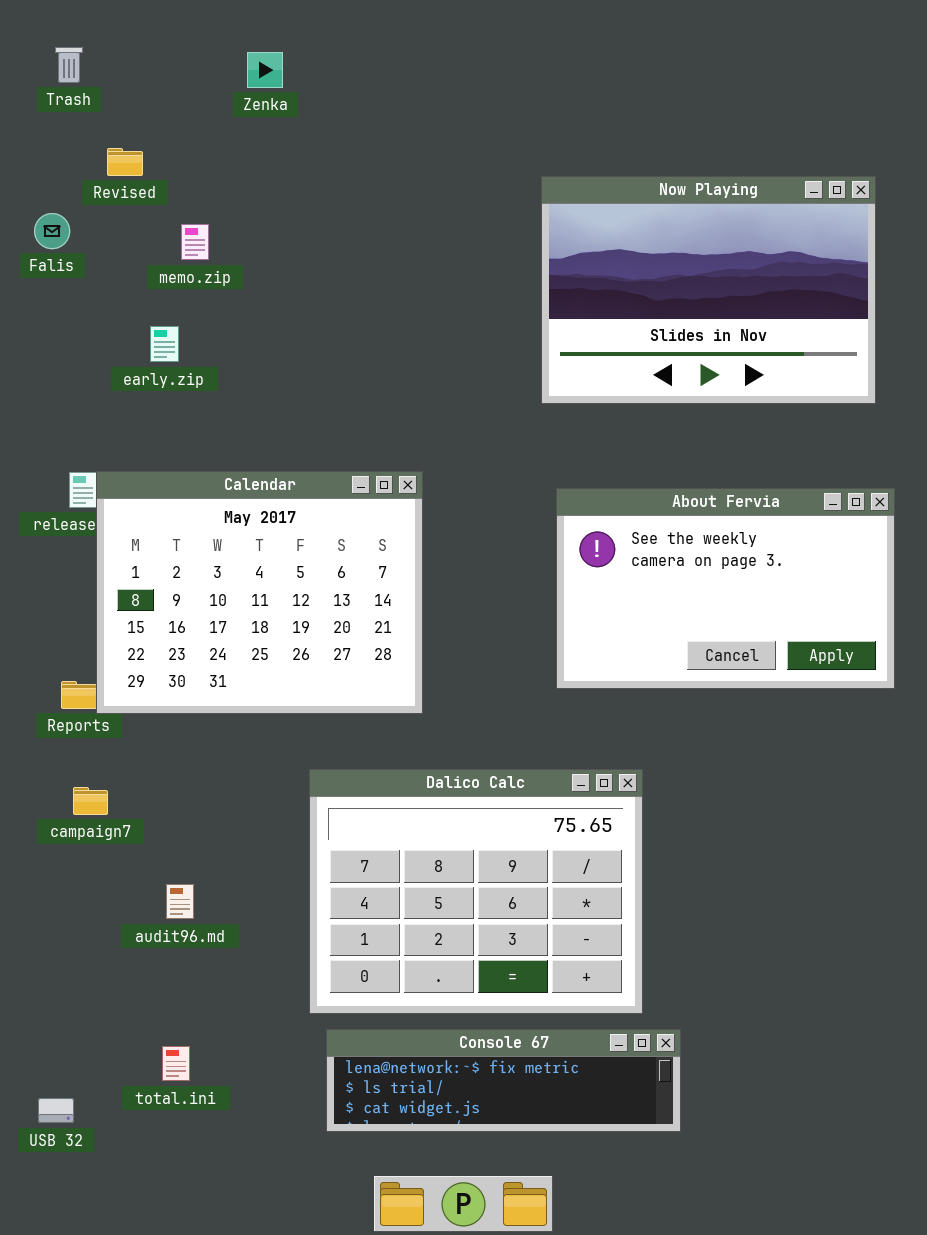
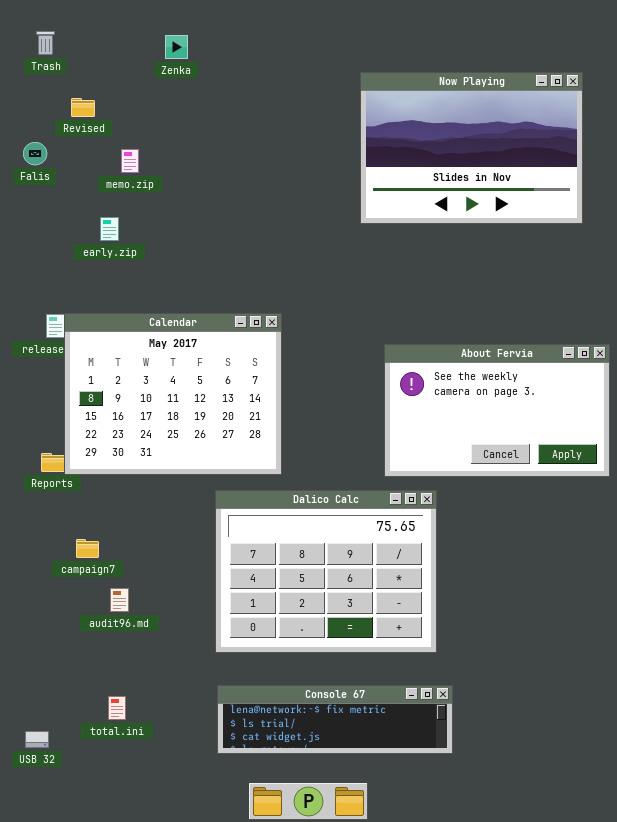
Now Playing: [541,176,876,404] -> [360,72,583,224], moved
About Fervia: [556,488,895,689] -> [384,344,610,477], moved
Dalico Calc: [309,769,643,1014] -> [215,490,437,653], moved
campaign7: [73,787,108,815] -> [76,539,99,558], moved

